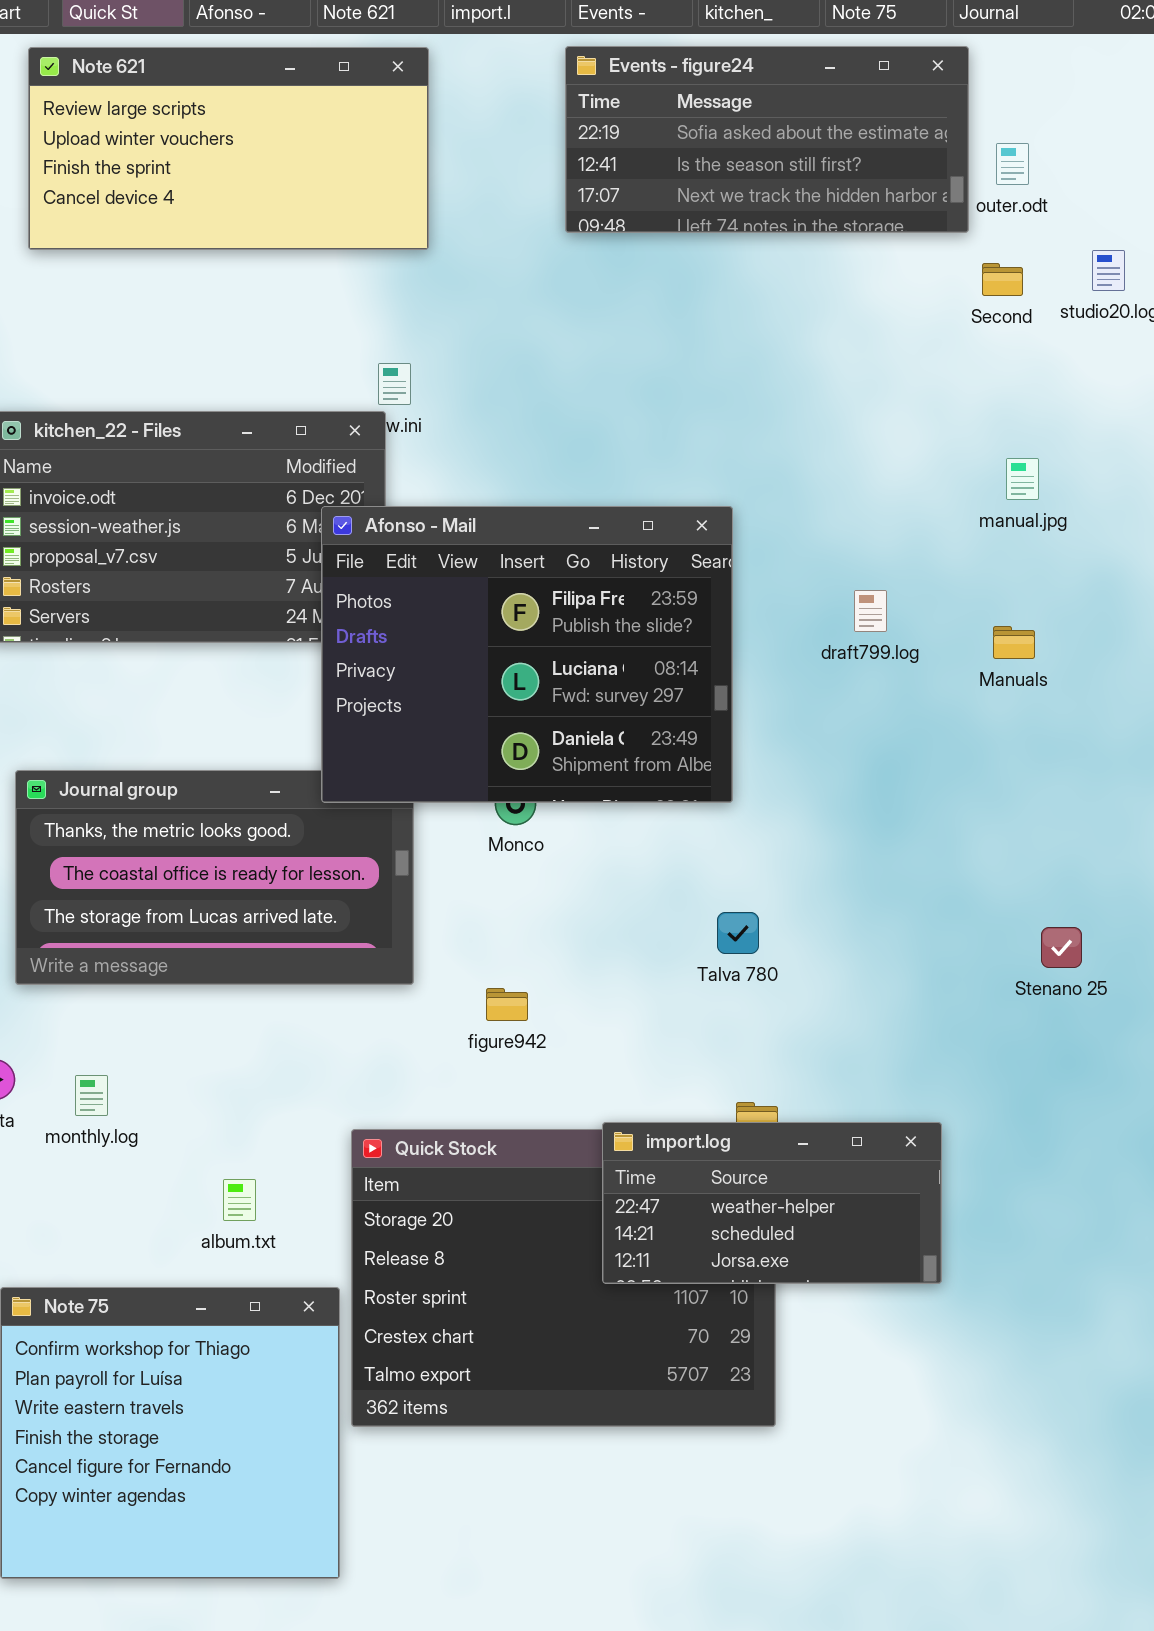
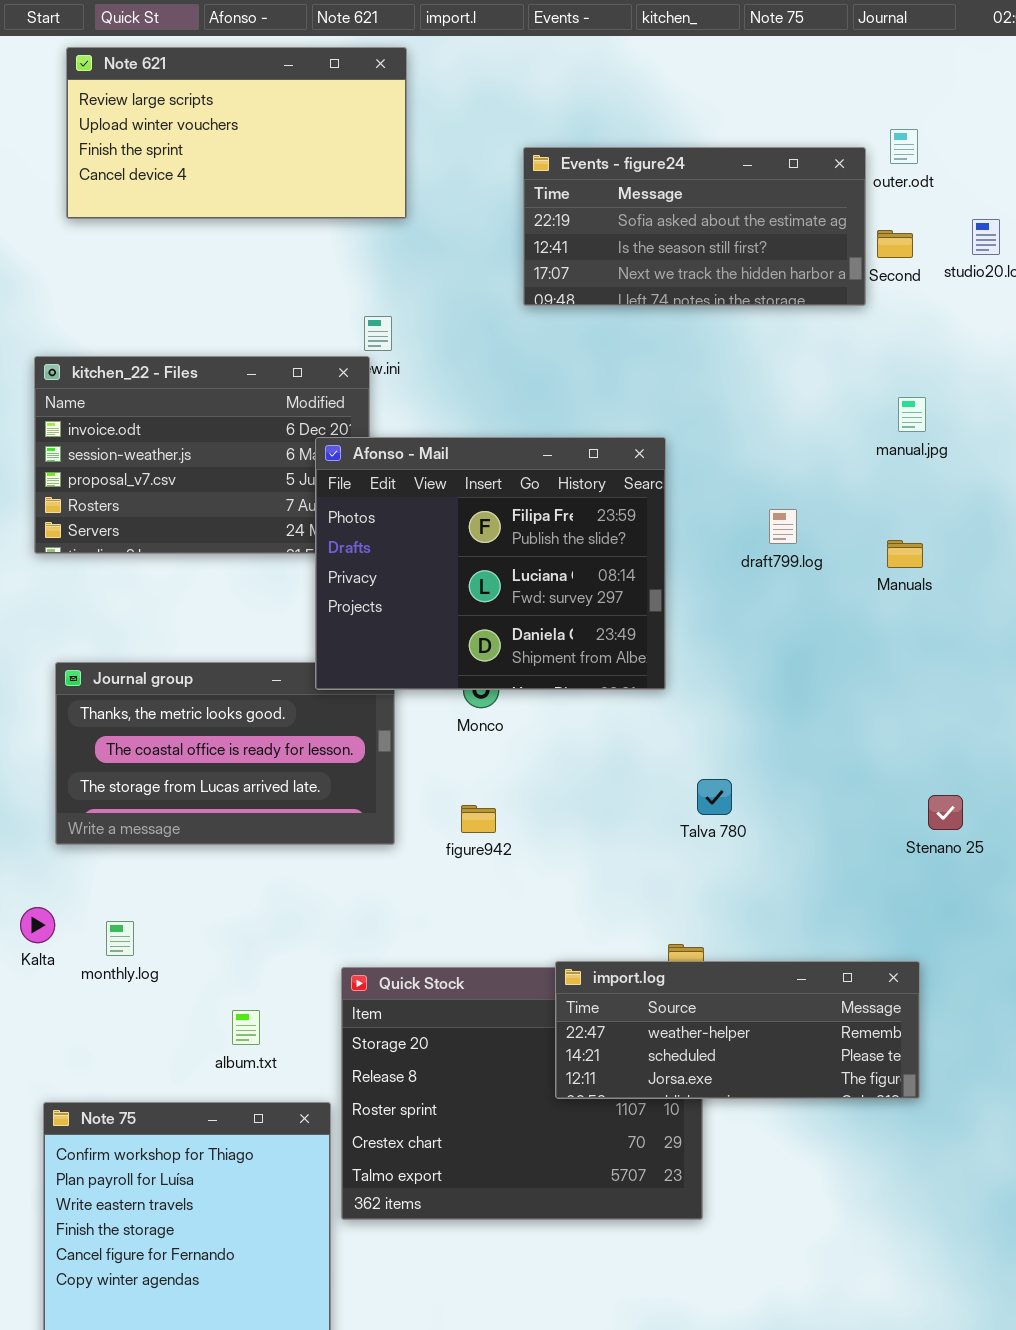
Events - figure24: [565,46,969,233] -> [523,147,866,306], moved
Talva 780: [717,912,759,954] -> [697,779,732,815], moved
figure942: [486,988,528,1021] -> [461,805,496,833], moved
import.log: [602,1122,942,1284] -> [555,961,920,1099], resized

